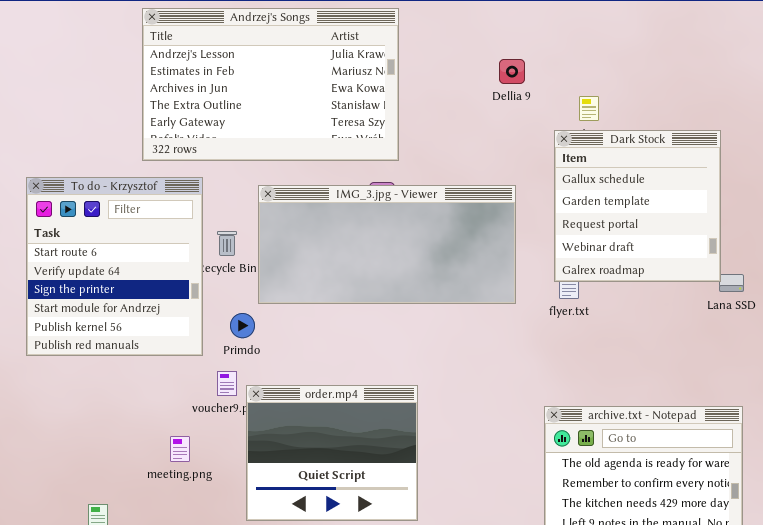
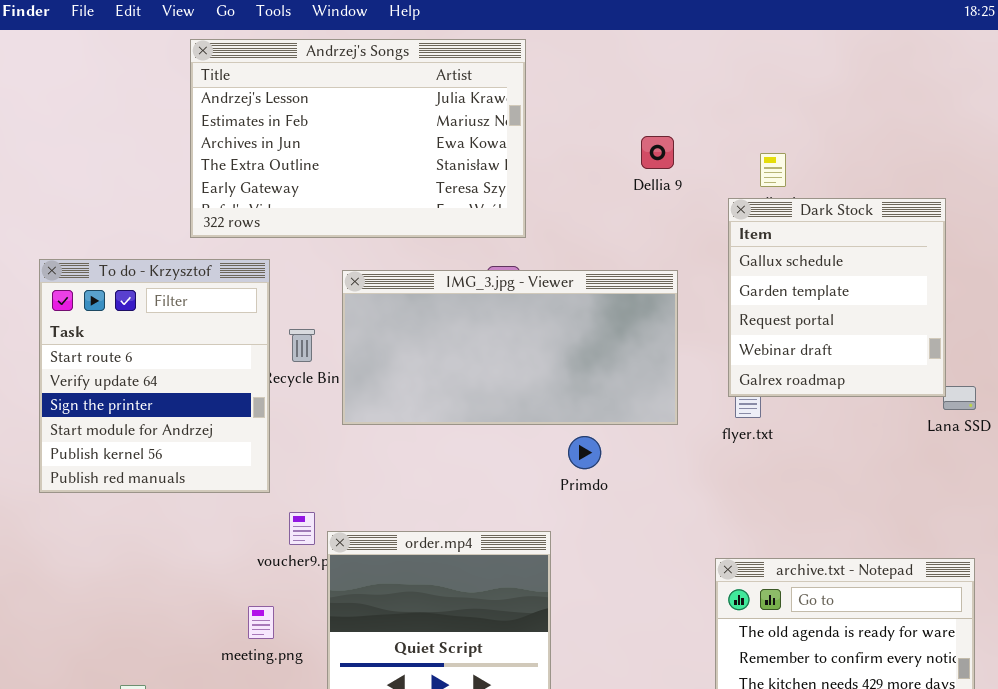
Dellia 9: [499,59,525,84] -> [641,136,674,169], moved
Primdo: [230,313,255,338] -> [568,436,601,469], moved
meeting.png: [170,436,190,462] -> [248,606,274,639], moved

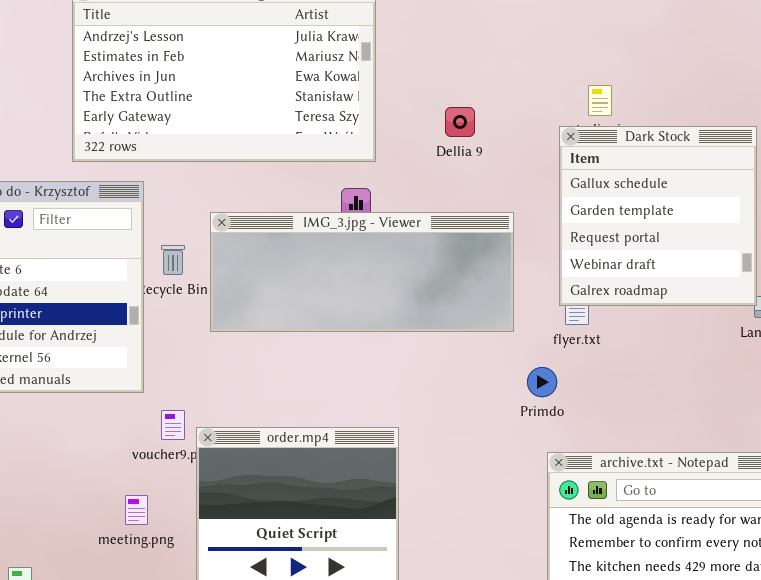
Dellia 9: [641,136,674,169] -> [445,107,475,137], moved
IMG_3.jpg - Viewer: [342,270,678,425] -> [210,212,514,332], resized
Primdo: [568,436,601,469] -> [527,367,557,397], moved

